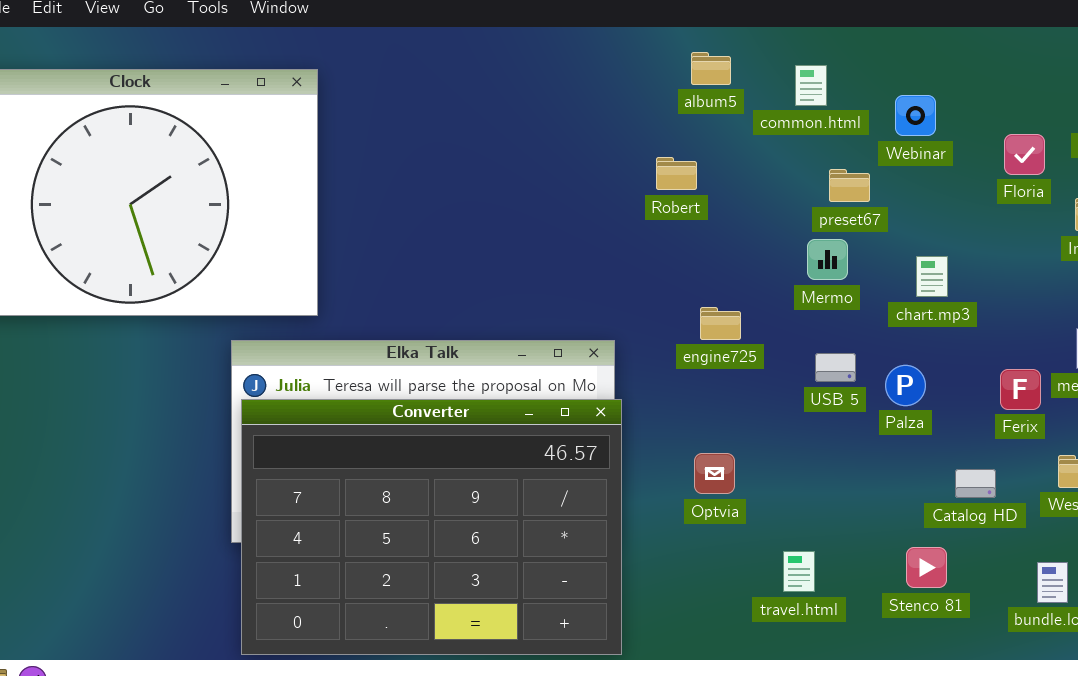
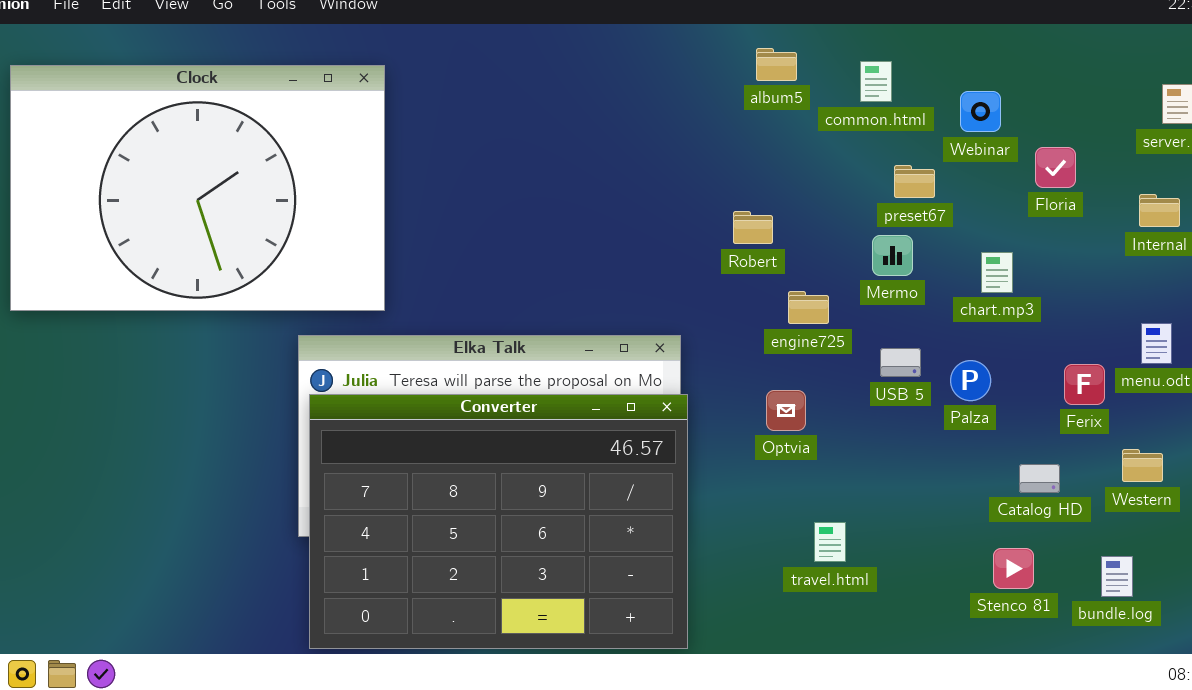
Floria: [1004,134,1045,175] -> [1035,147,1076,188], moved
Robert: [656,157,697,190] -> [733,211,773,244], moved
engine725: [700,307,741,340] -> [788,291,829,324], moved
Optvia: [694,453,735,494] -> [766,390,806,431], moved
Stenco 81: [906,547,947,588] -> [993,548,1034,589], moved
travel.html: [783,551,815,592] -> [814,522,846,562], moved

